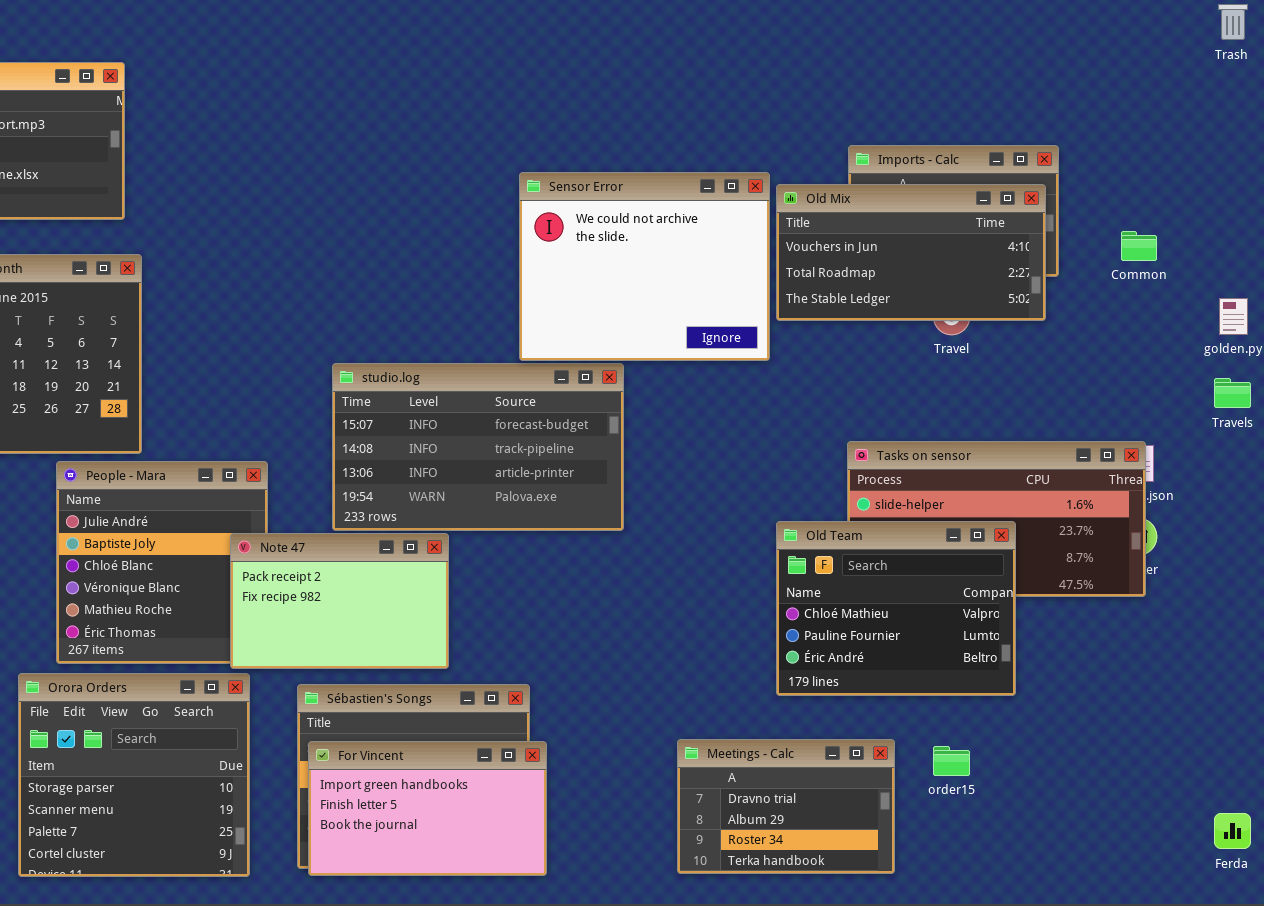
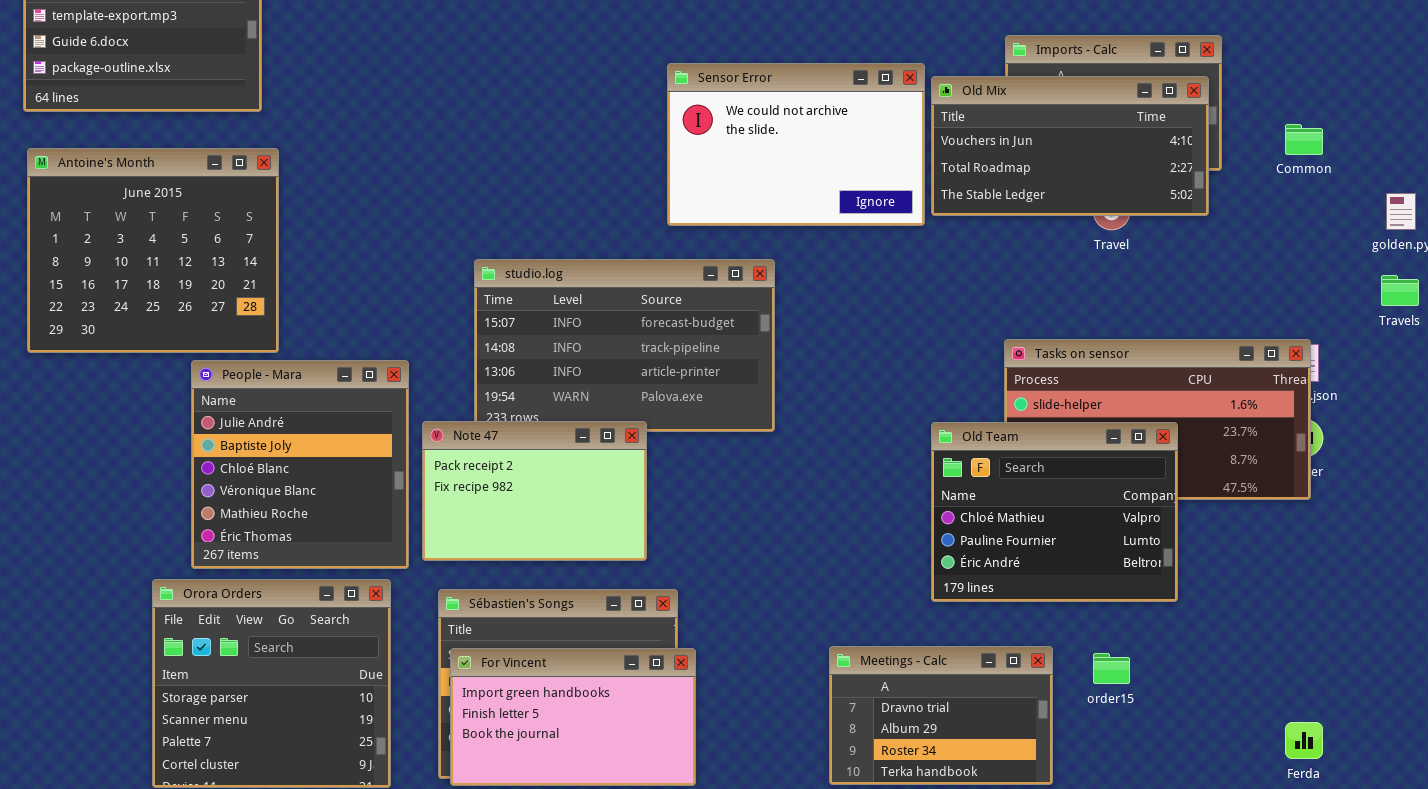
Sensor Error: [519,172,770,361] -> [667,63,925,226], resized
Note 47: [230,533,449,669] -> [422,421,647,561], moved
Ferda: [1214,813,1251,849] -> [1285,722,1323,759], moved

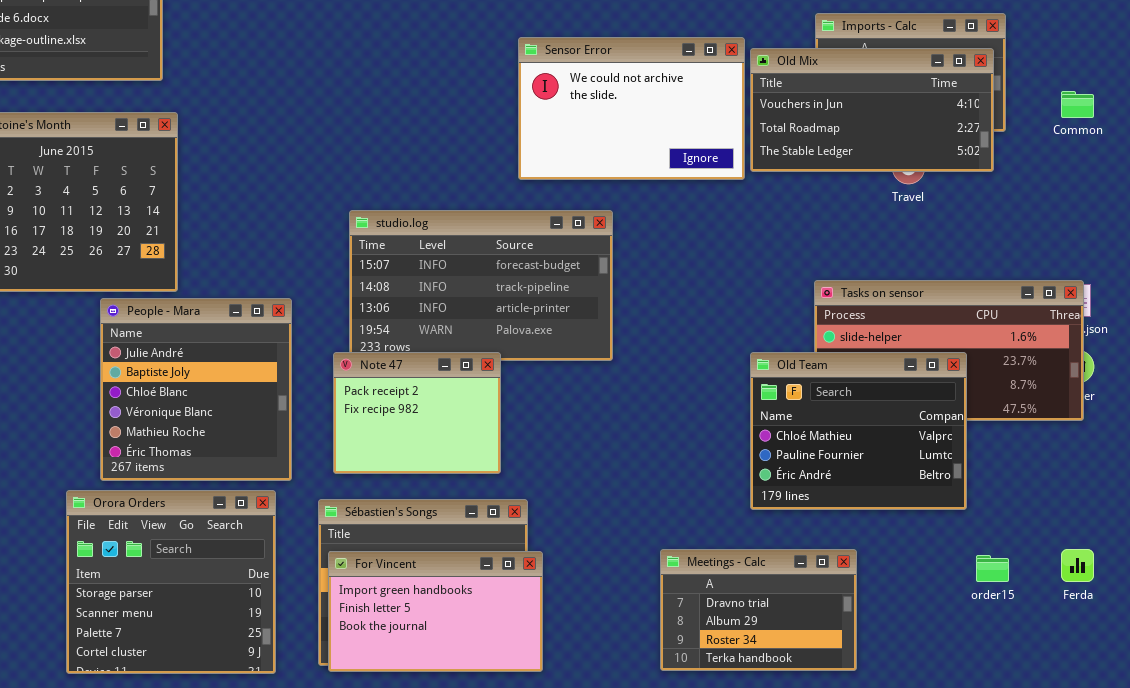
Note 47: [422,421,647,561] -> [333,352,501,474], resized
order15: [1093,653,1130,684] -> [976,555,1009,582], moved
Ferda: [1285,722,1323,759] -> [1061,549,1094,582], moved

